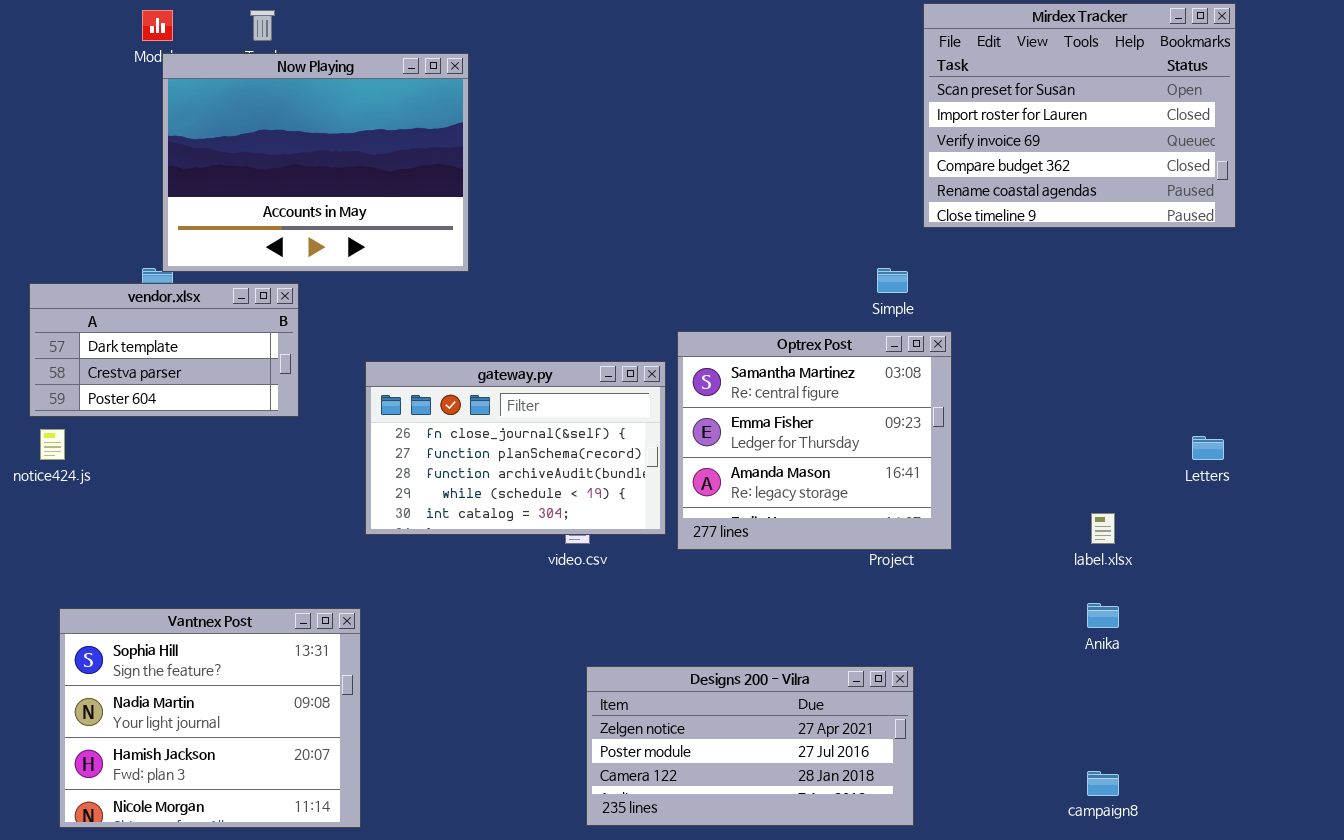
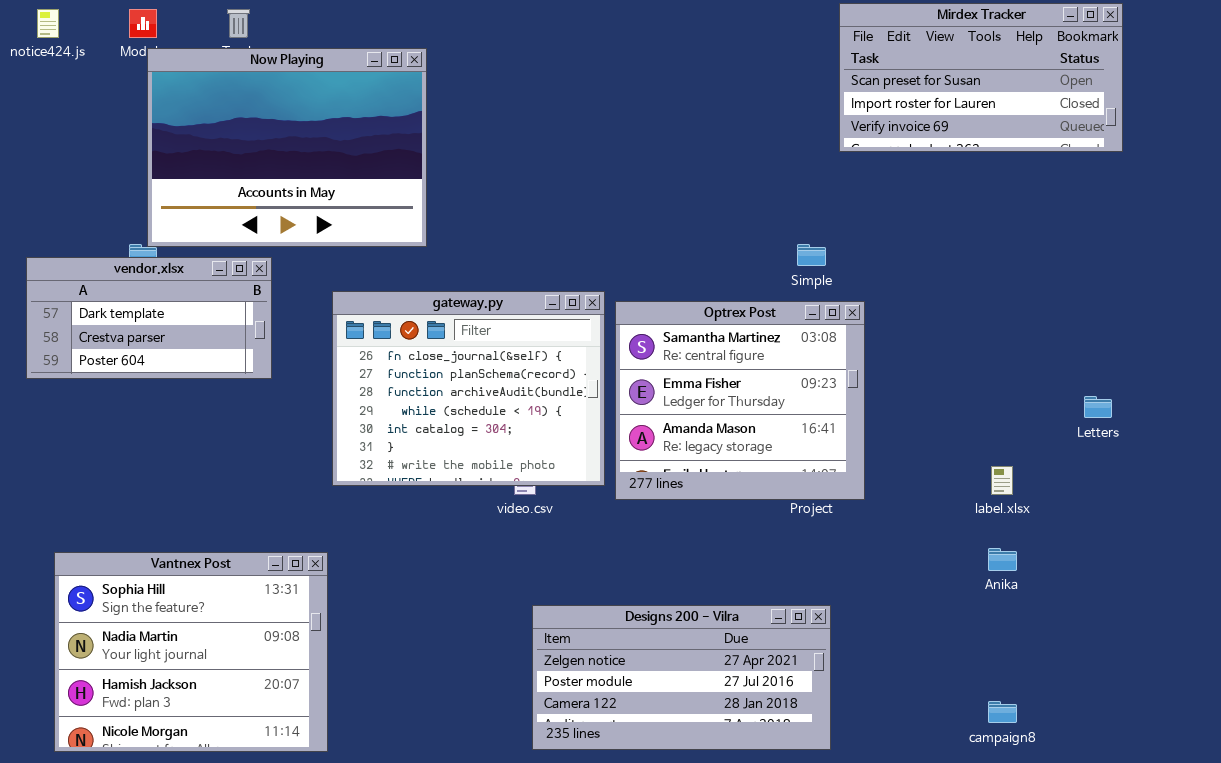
Mirdex Tracker: [923,3,1236,228] -> [839,3,1123,152], resized
gateway.py: [365,361,666,535] -> [332,291,605,486], resized
notice424.js: [40,429,65,460] -> [37,9,59,38], moved

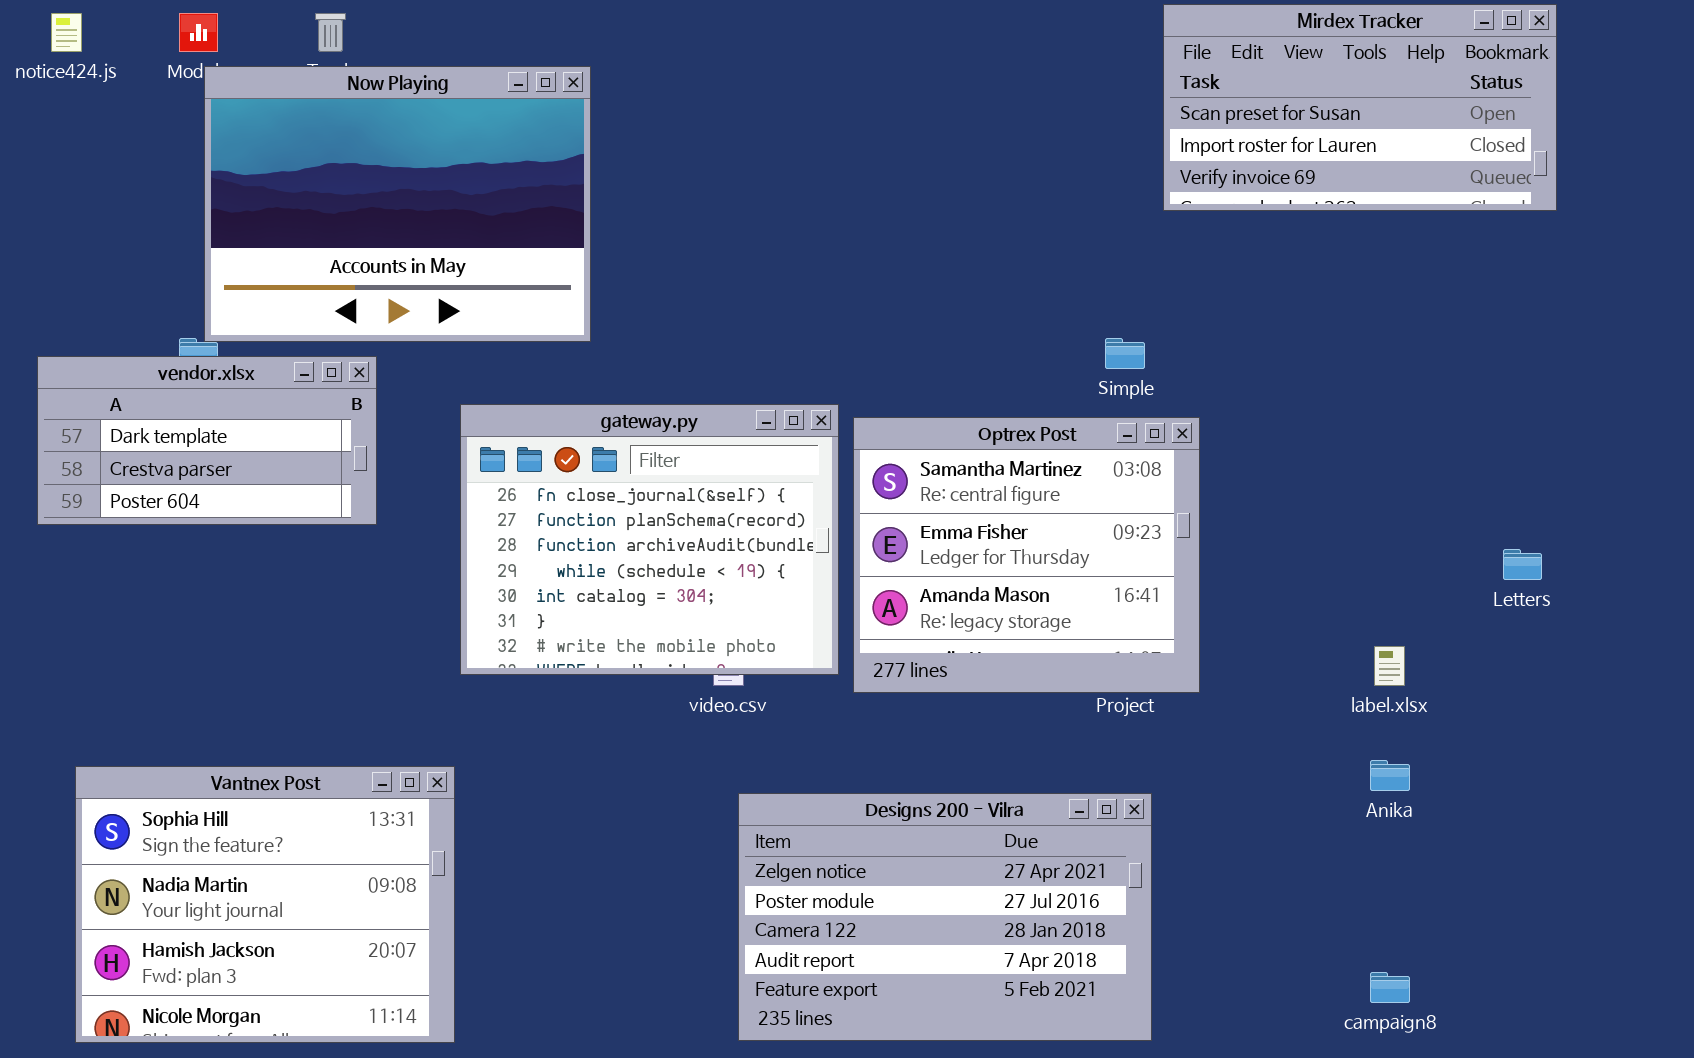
Designs 200 - Vilra: [532,605,831,750] -> [738,793,1152,1041], resized

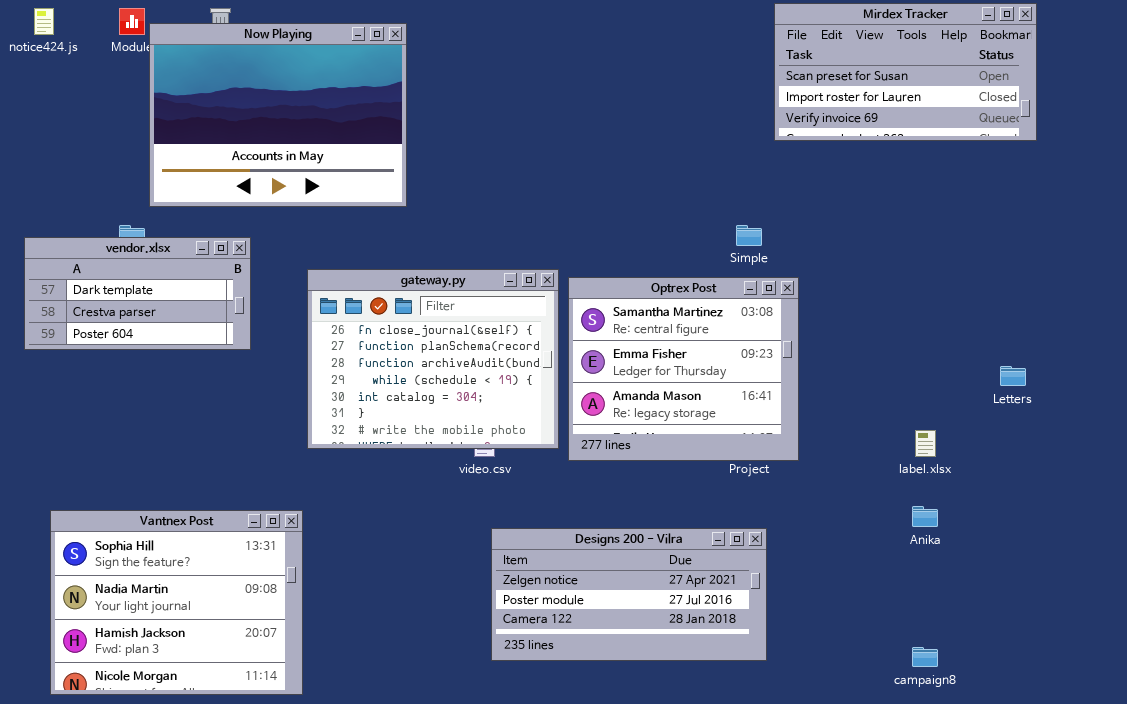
Now Playing: [204,66,591,342] -> [149,23,407,207], moved
Designs 200 - Vilra: [738,793,1152,1041] -> [491,528,767,661], resized

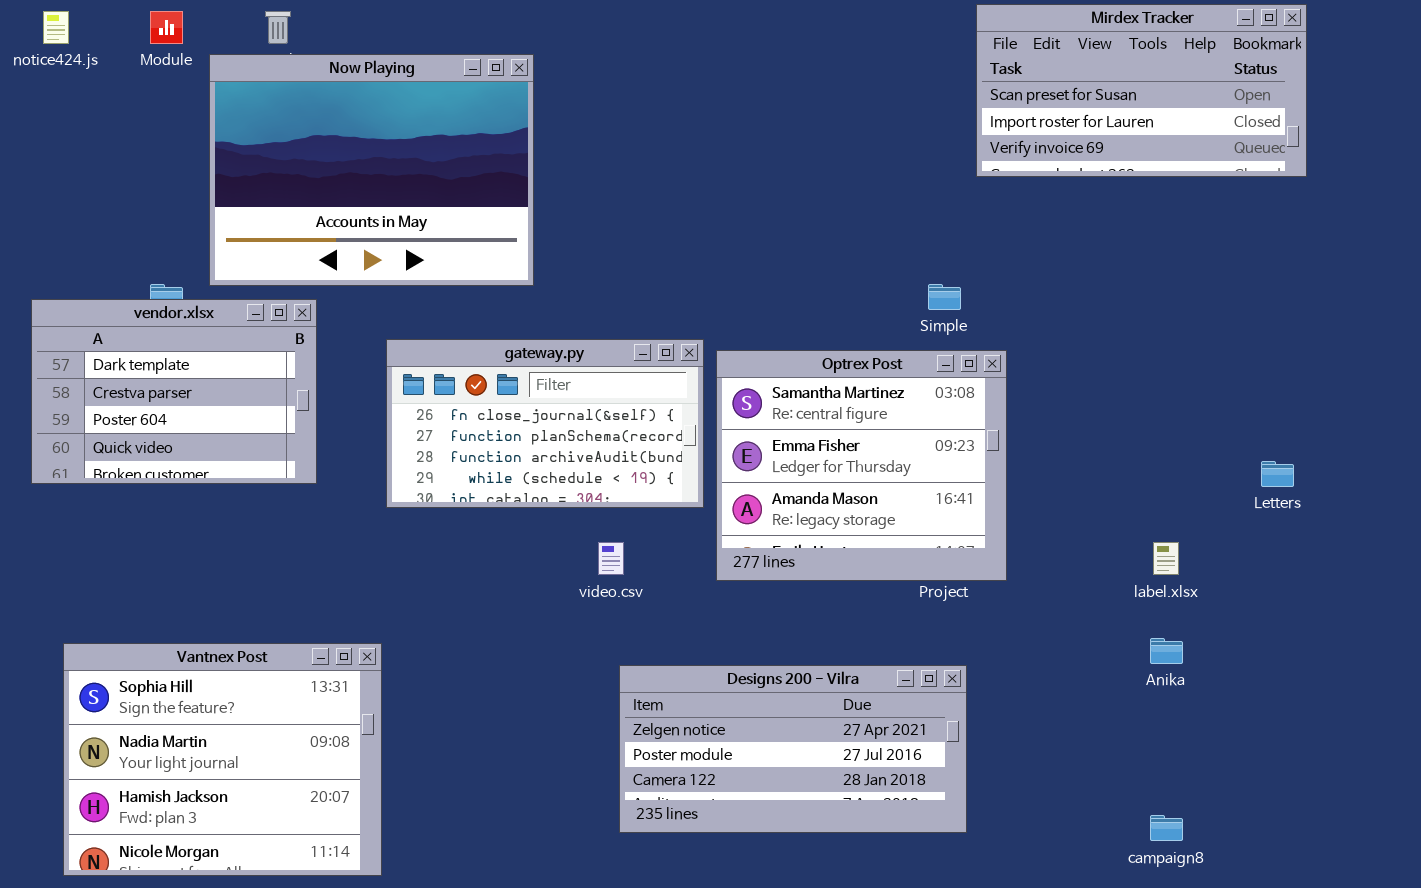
Now Playing: [149,23,407,207] -> [209,54,534,286], moved
vendor.xlsx: [24,237,251,350] -> [31,299,317,484], resized
gateway.py: [307,269,559,449] -> [386,339,704,508], resized

